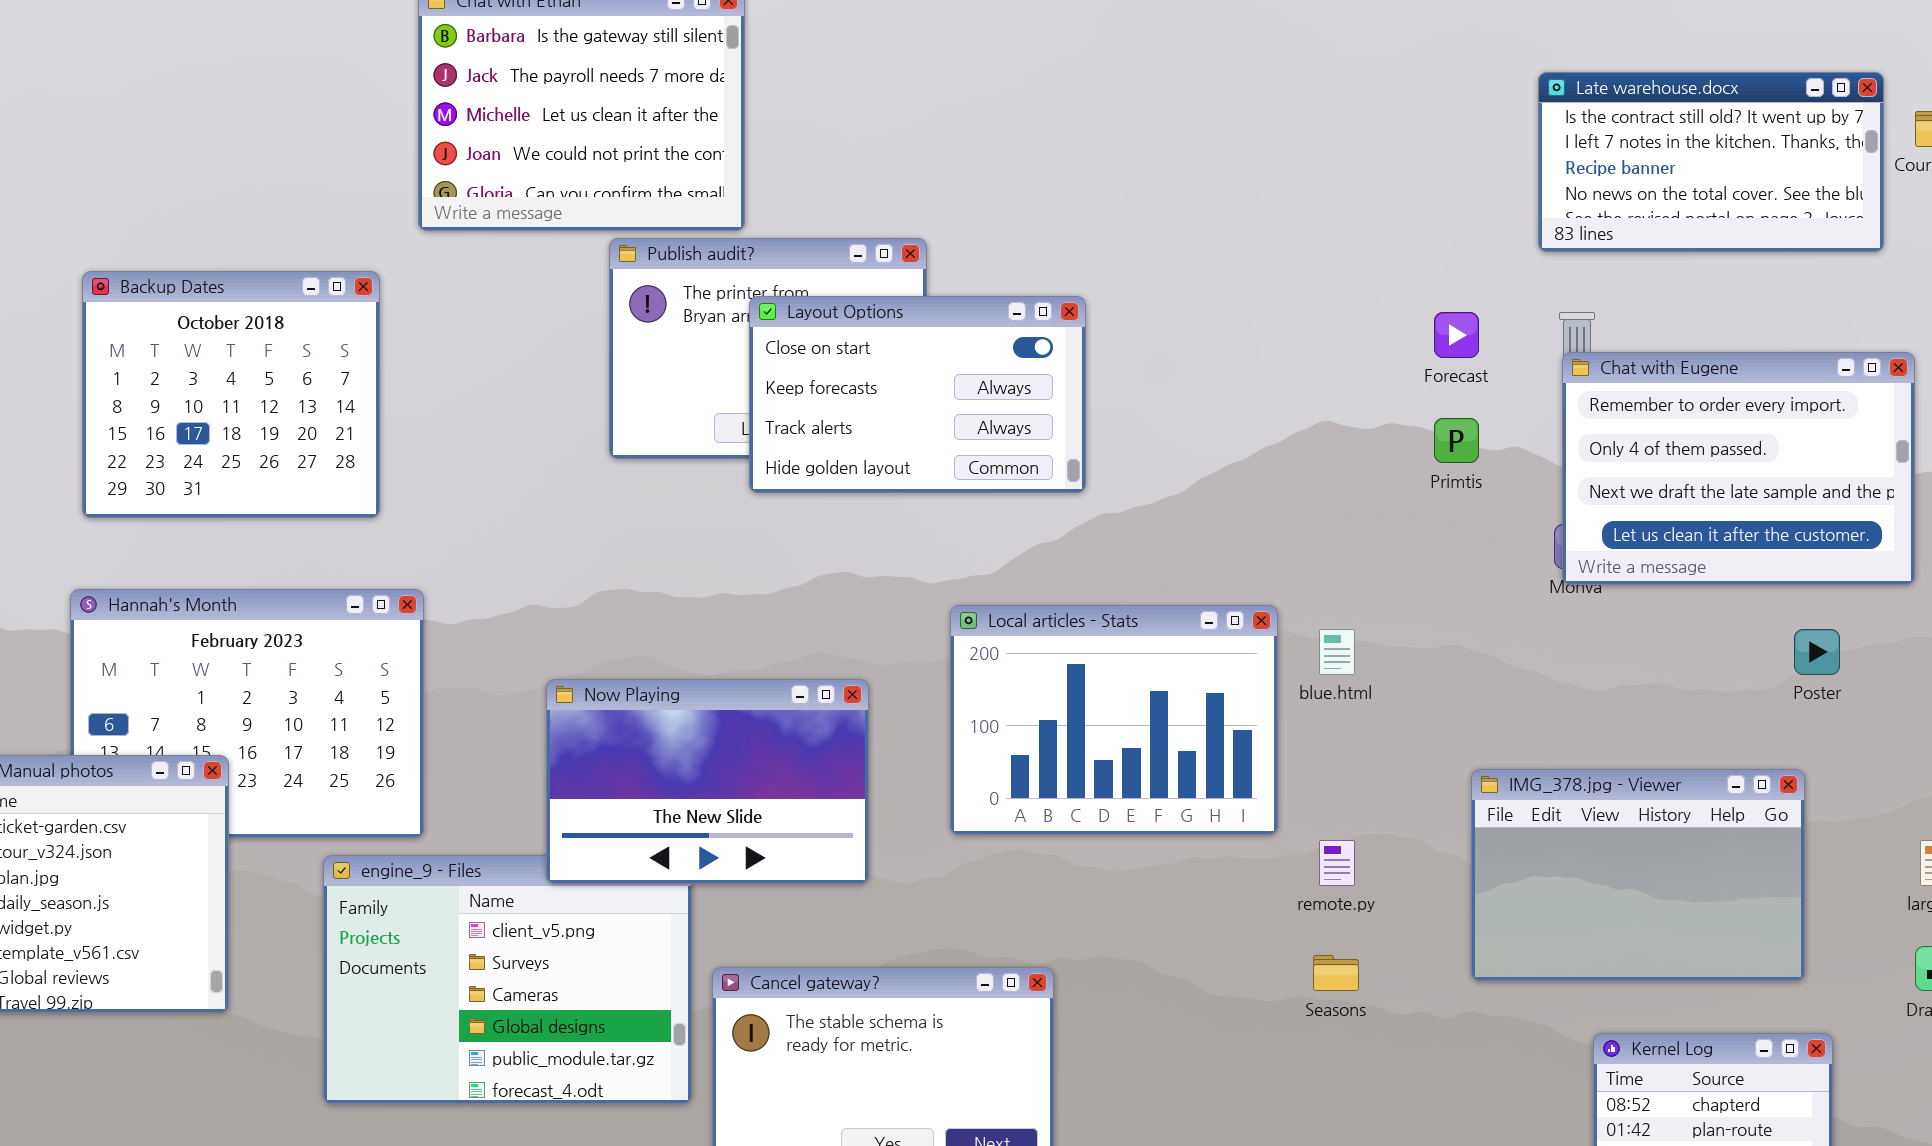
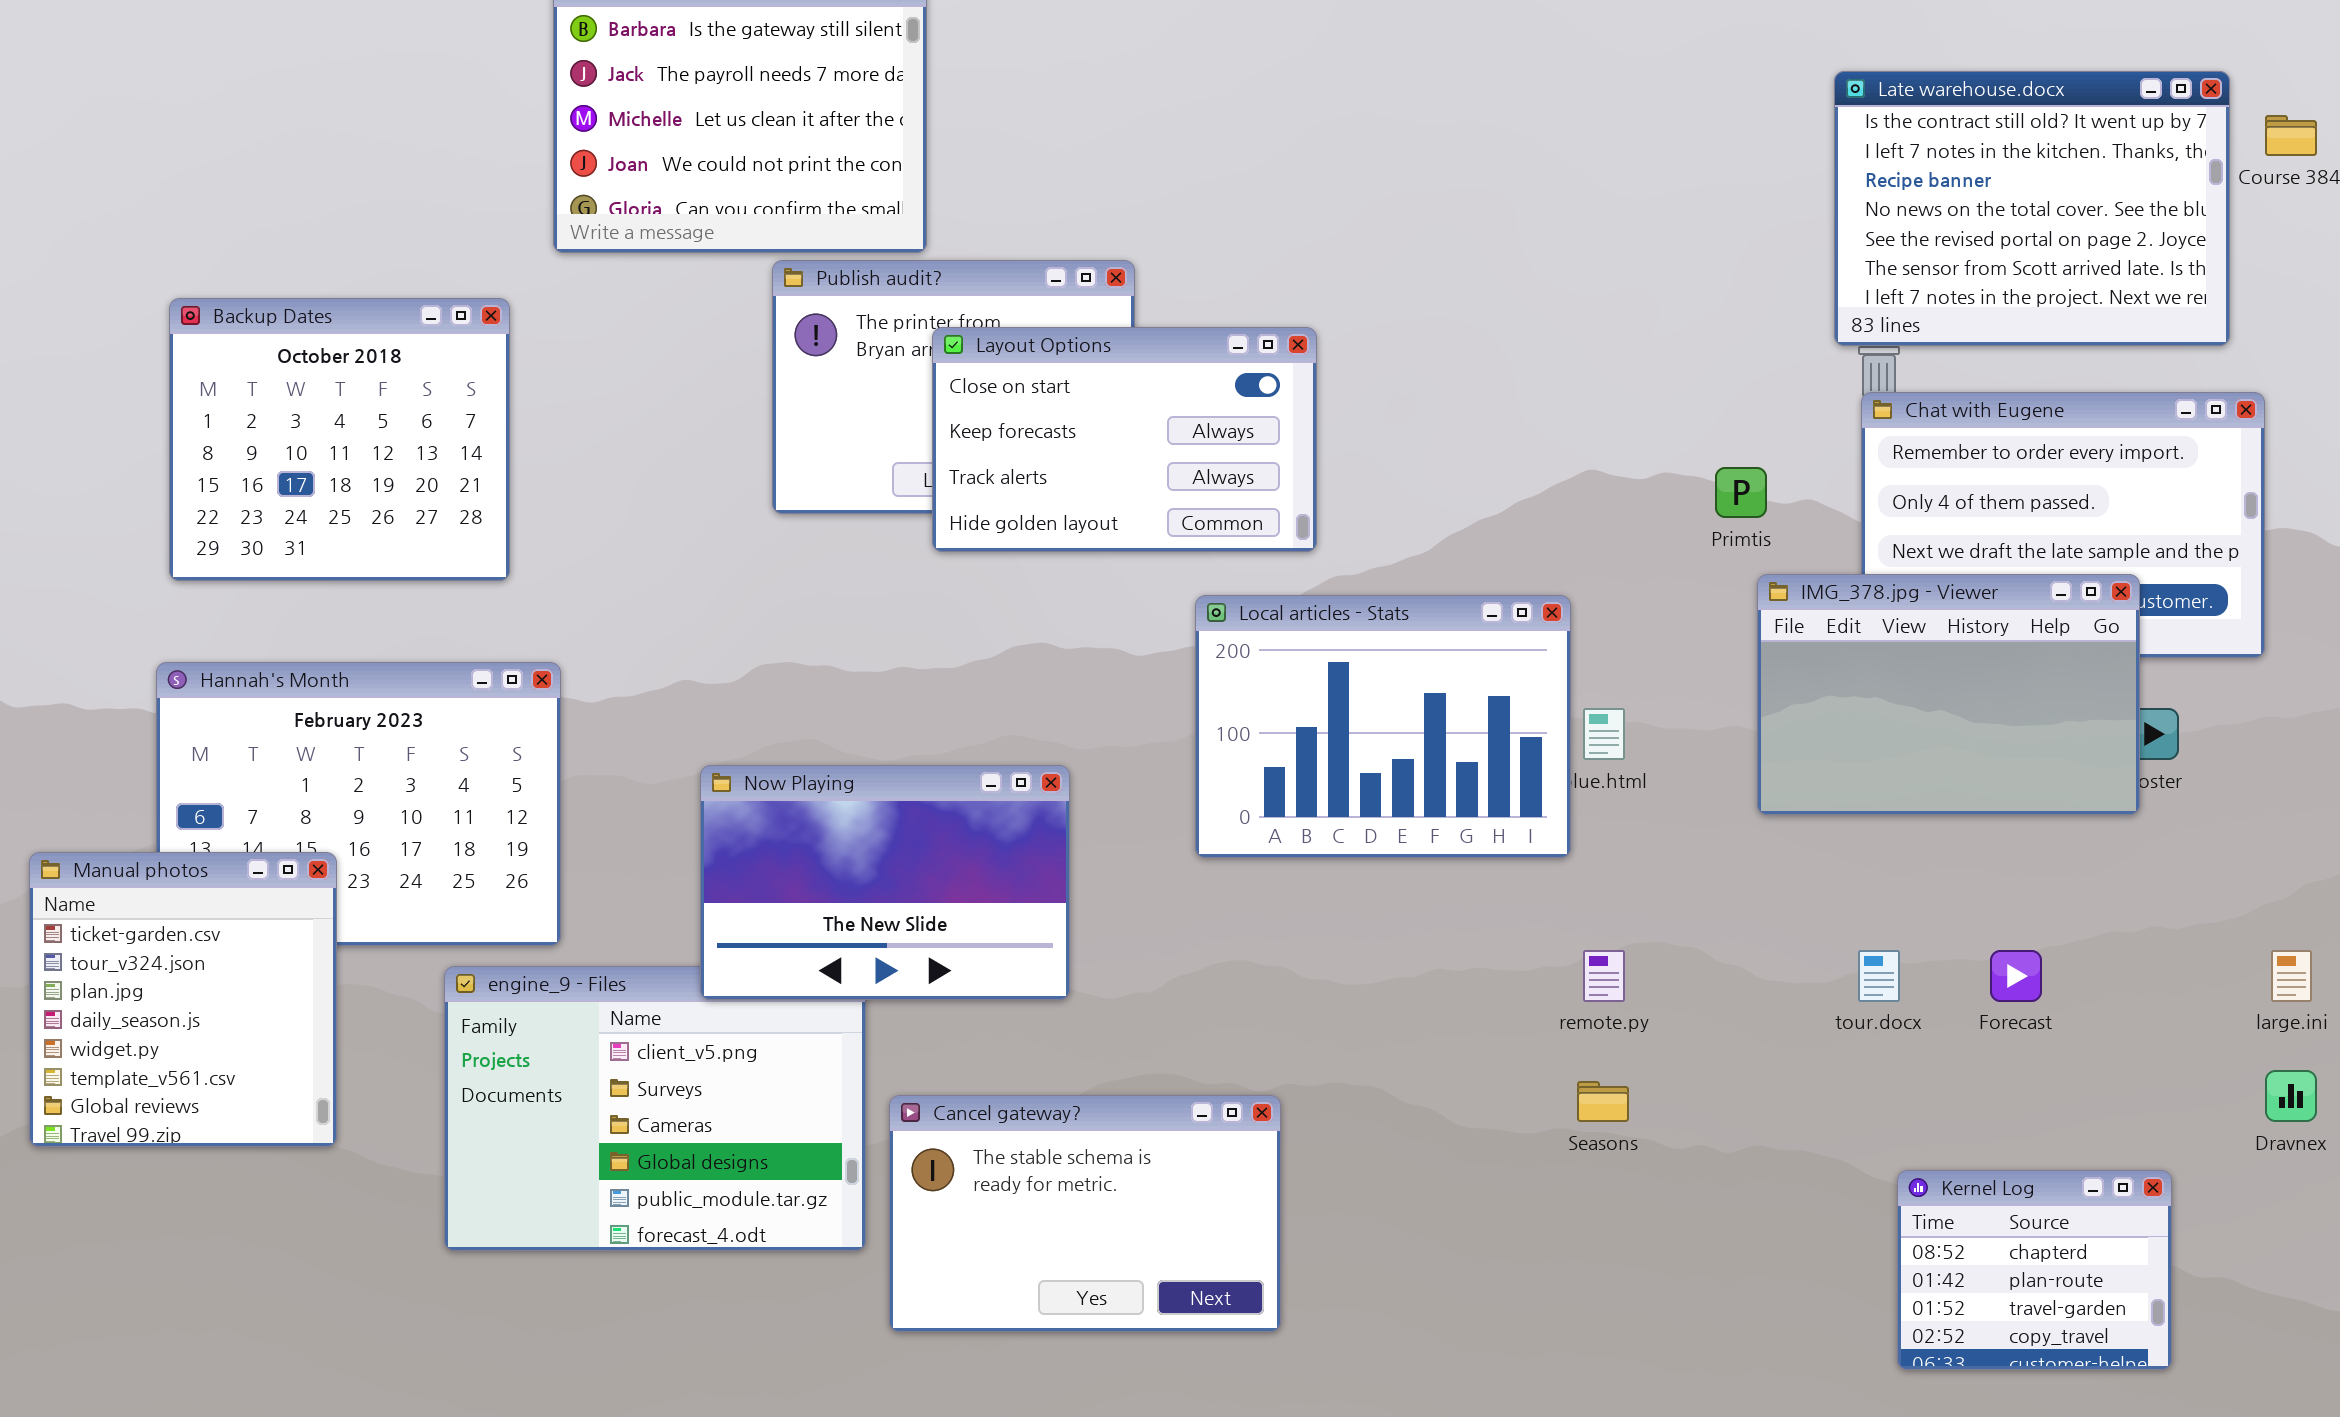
Late warehouse.docx: [1538,72,1884,252] -> [1834,71,2230,346], resized
Forecast: [1434,312,1479,358] -> [1990,950,2042,1002], moved
Local articles - Stats: [950,605,1278,835] -> [1195,595,1571,858], moved
IMG_378.jpg - Viewer: [1471,769,1805,981] -> [1757,574,2140,815], moved

